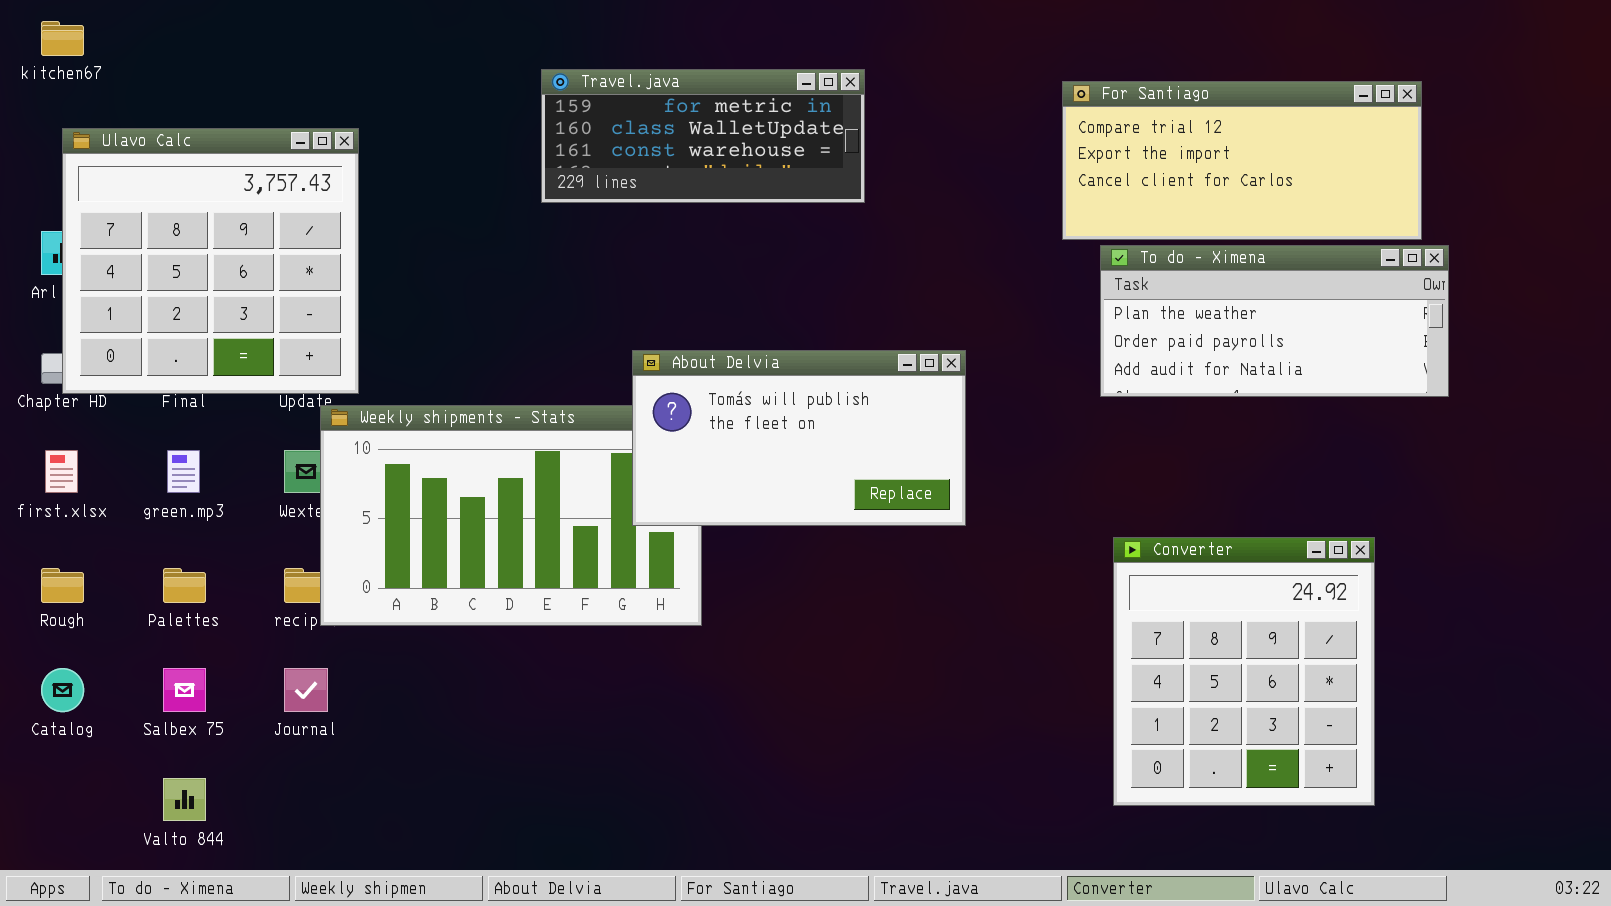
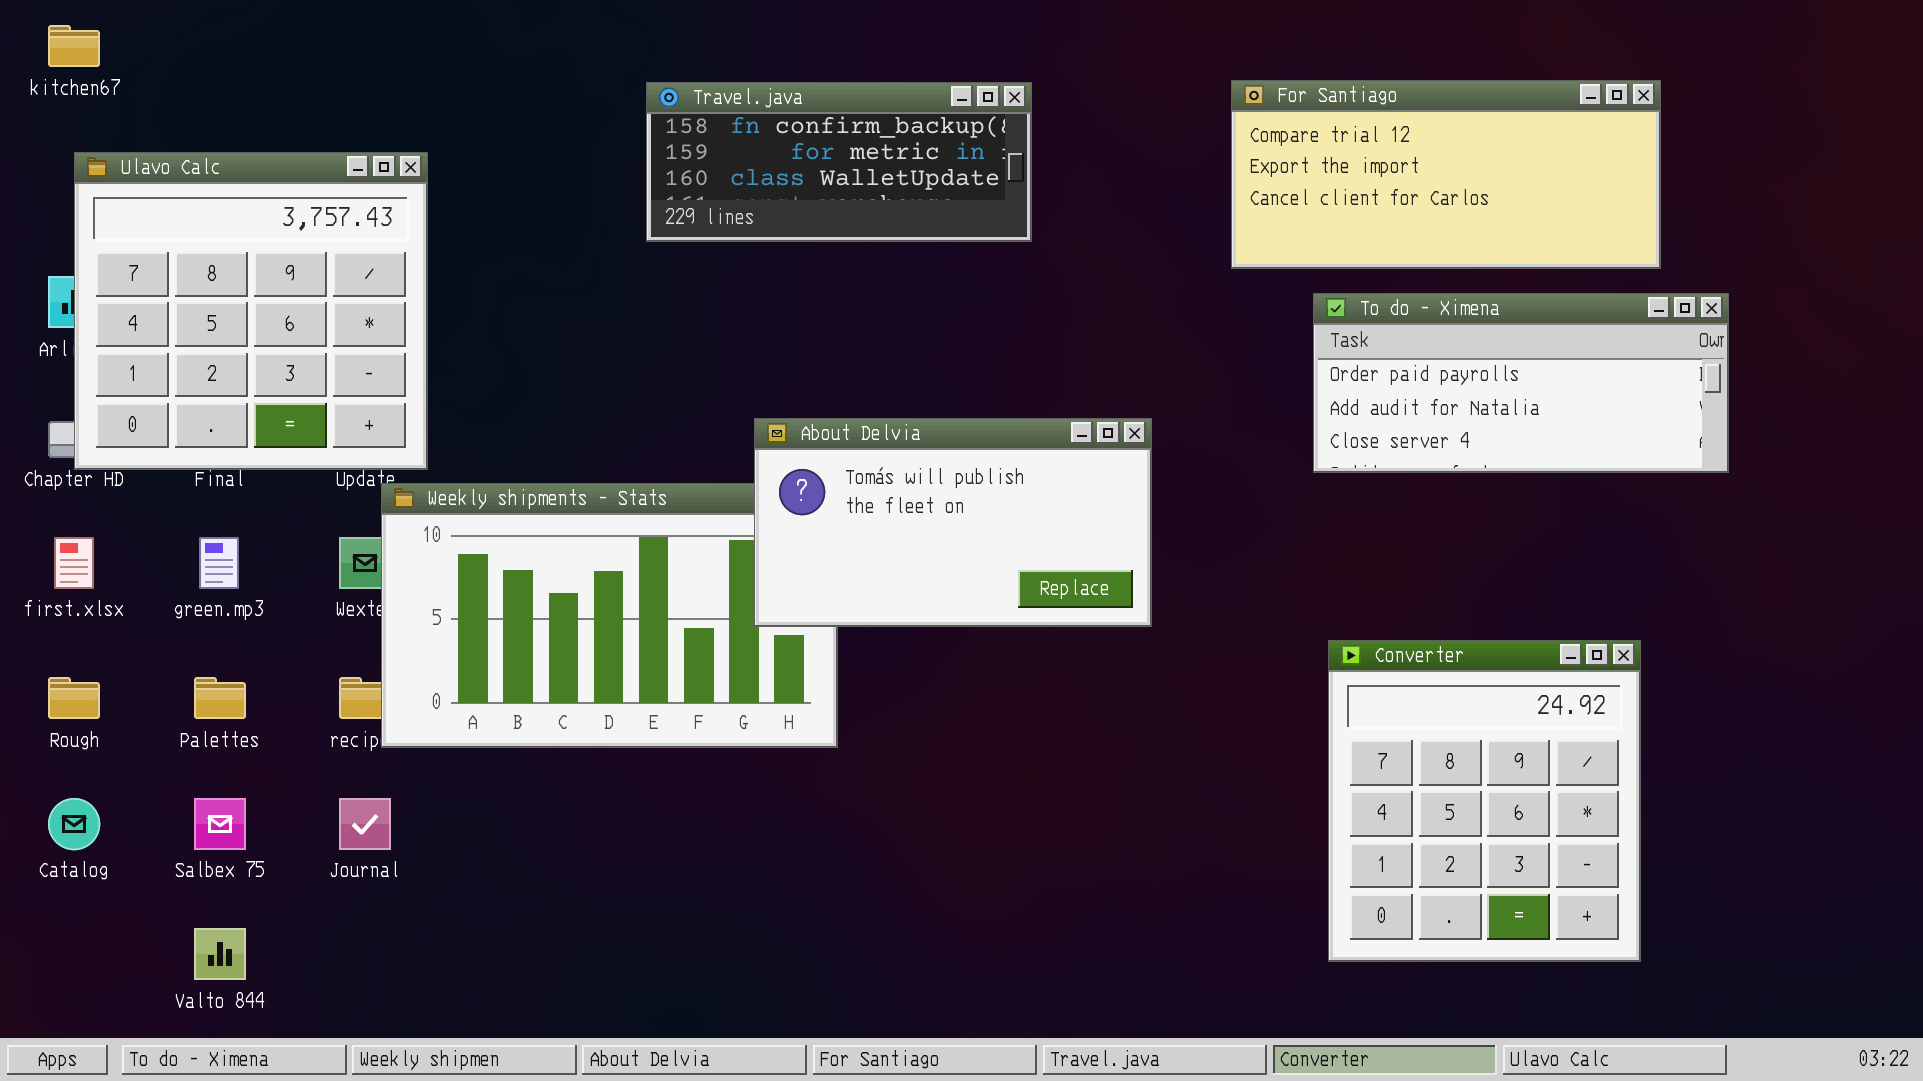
Travel.java: [541,69,865,203] -> [646,82,1032,242], scrolled up 1 row
For Santiago: [1062,81,1422,240] -> [1231,80,1661,269], moved
To do - Ximena: [1100,245,1449,397] -> [1313,293,1729,473], scrolled down 1 row

